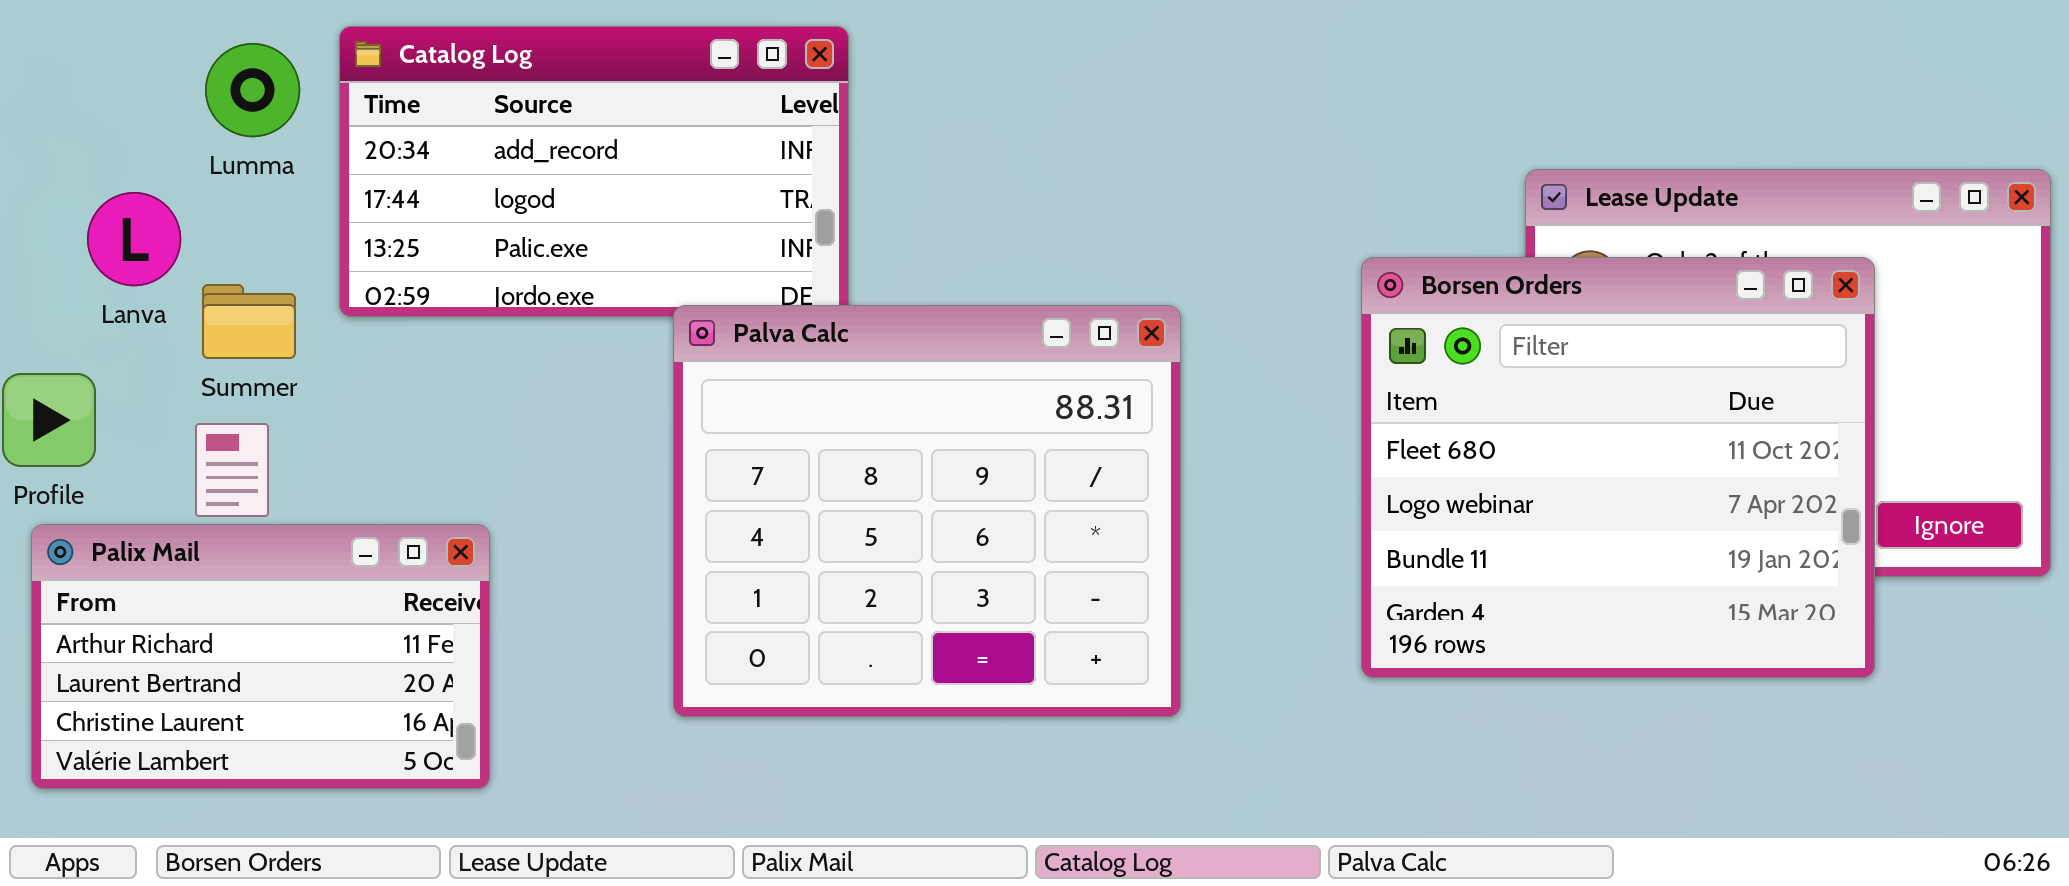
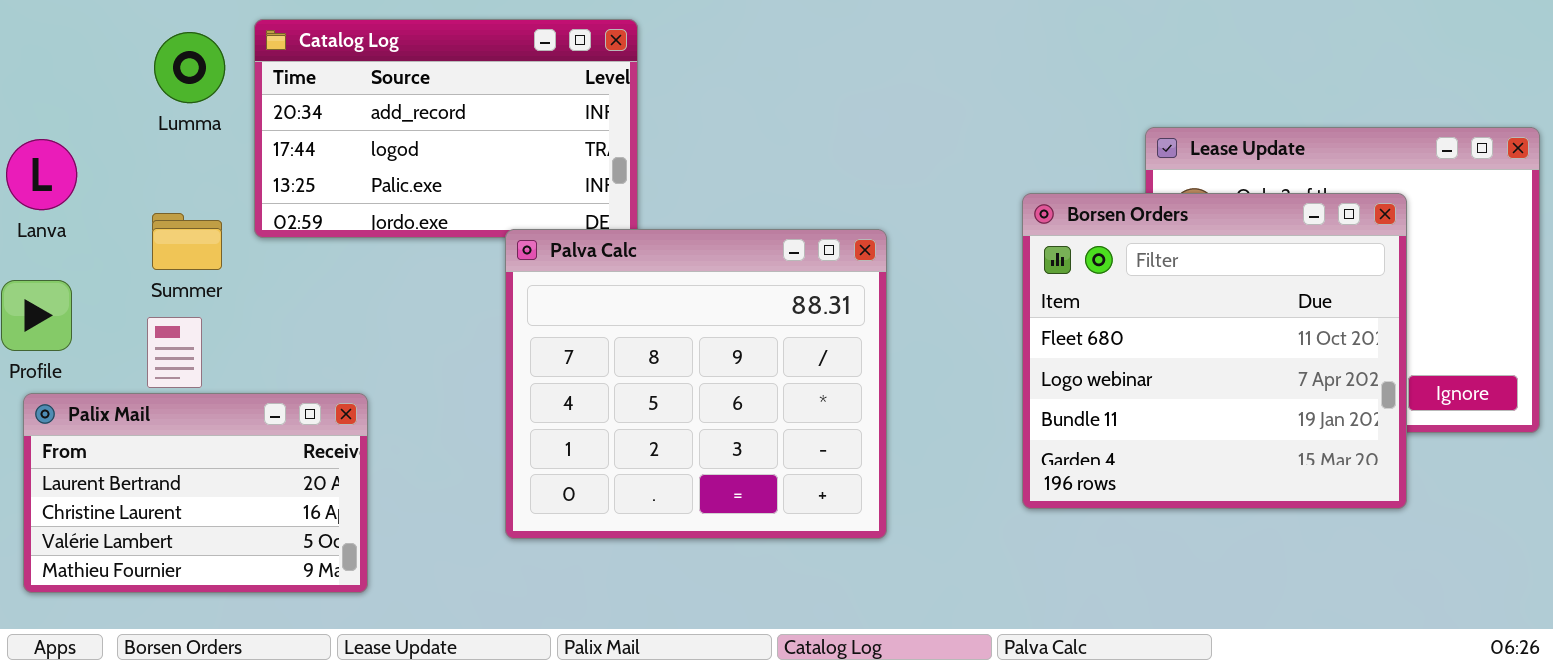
Lanva: [87,192,181,286] -> [6,139,77,210], moved
Palix Mail: [31,524,490,789] -> [23,393,368,593], scrolled down 1 row

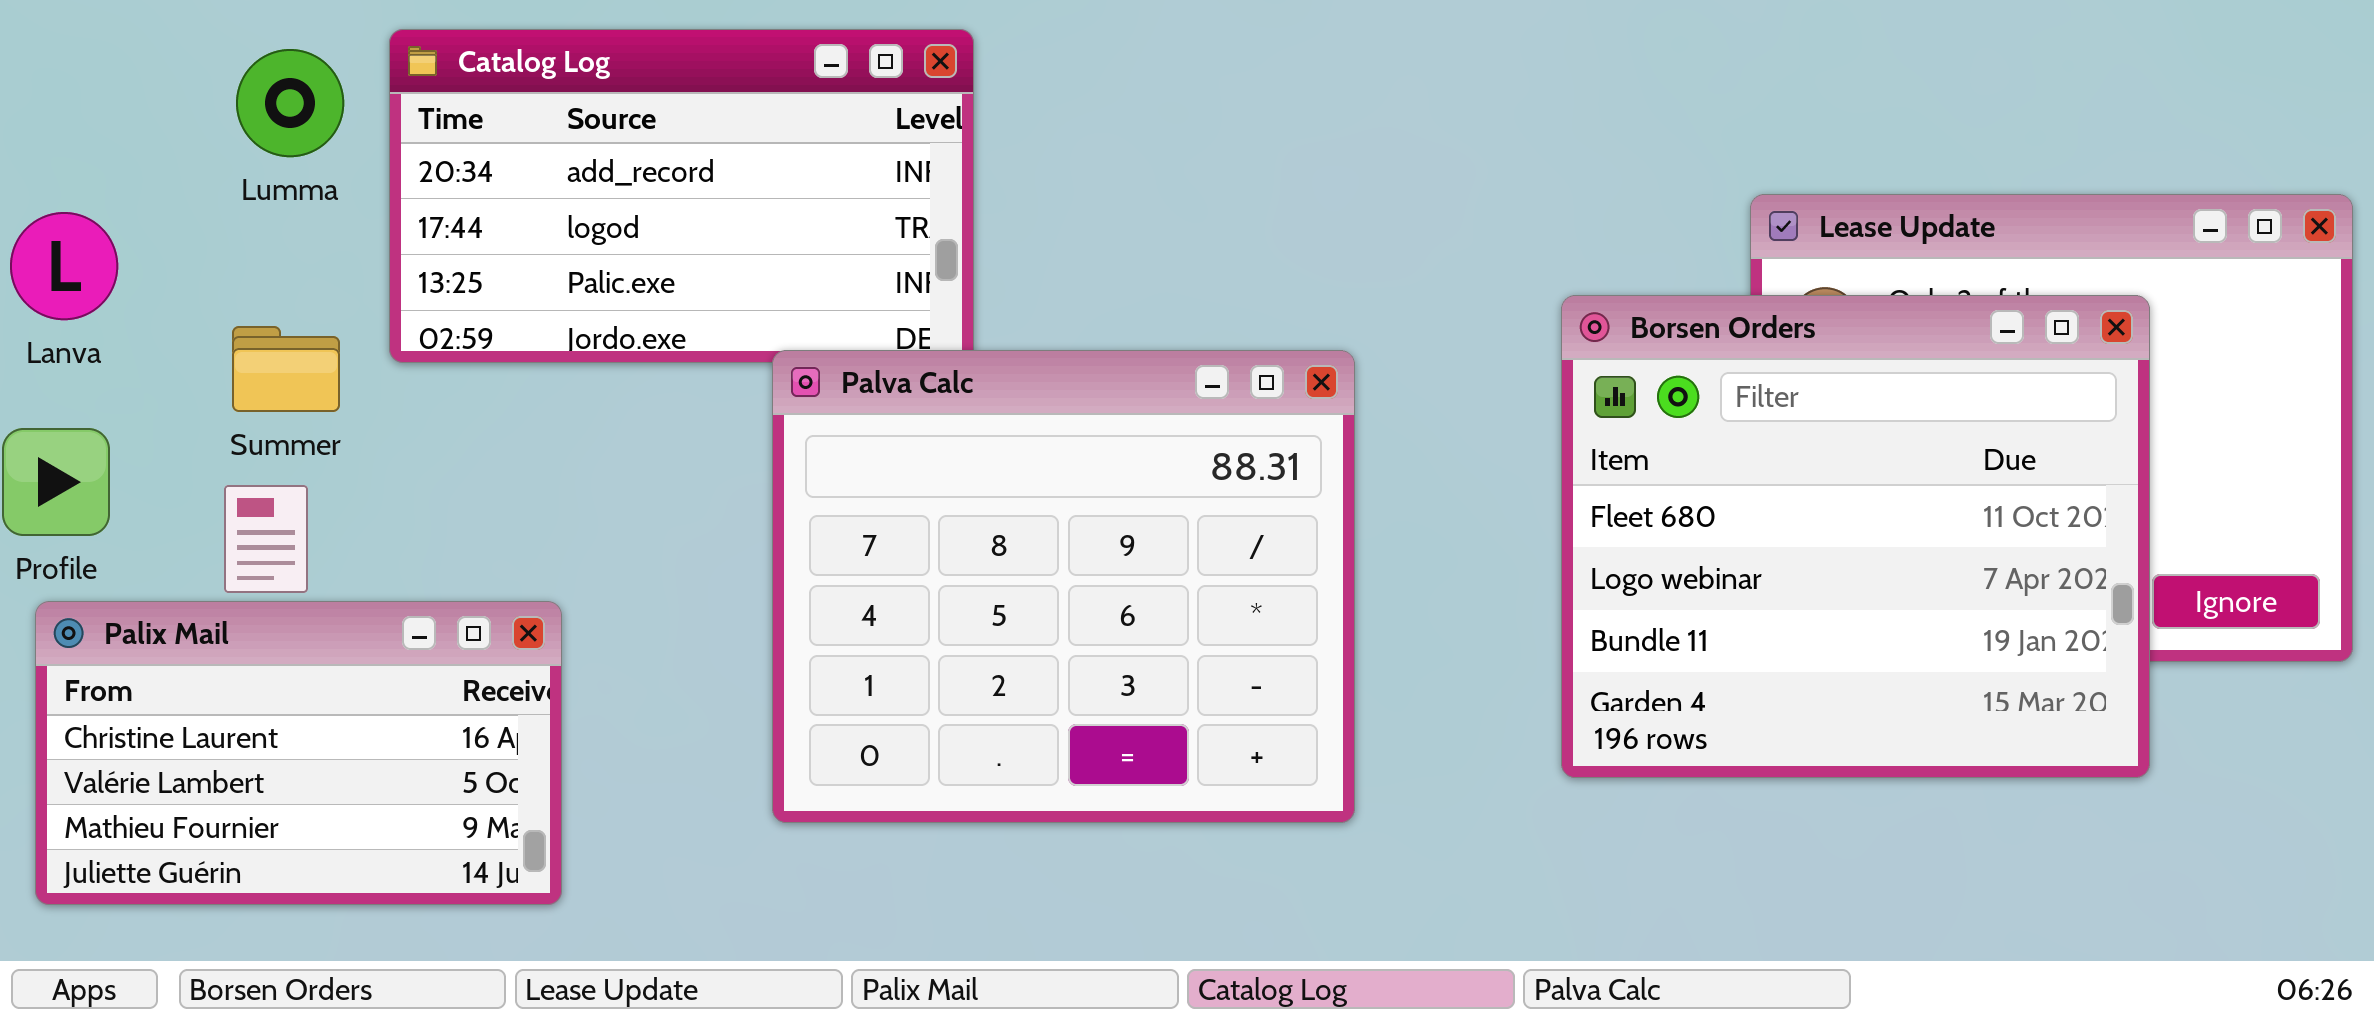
Palix Mail: [23,393,368,593] -> [35,601,562,905], scrolled down 1 row

